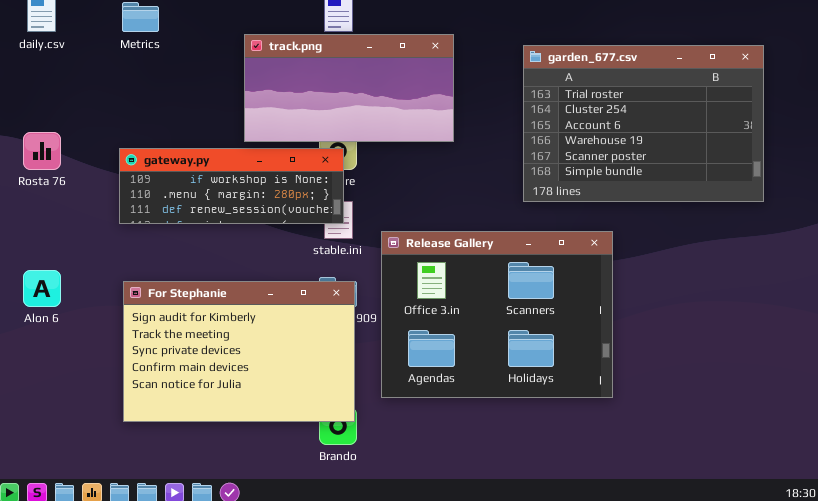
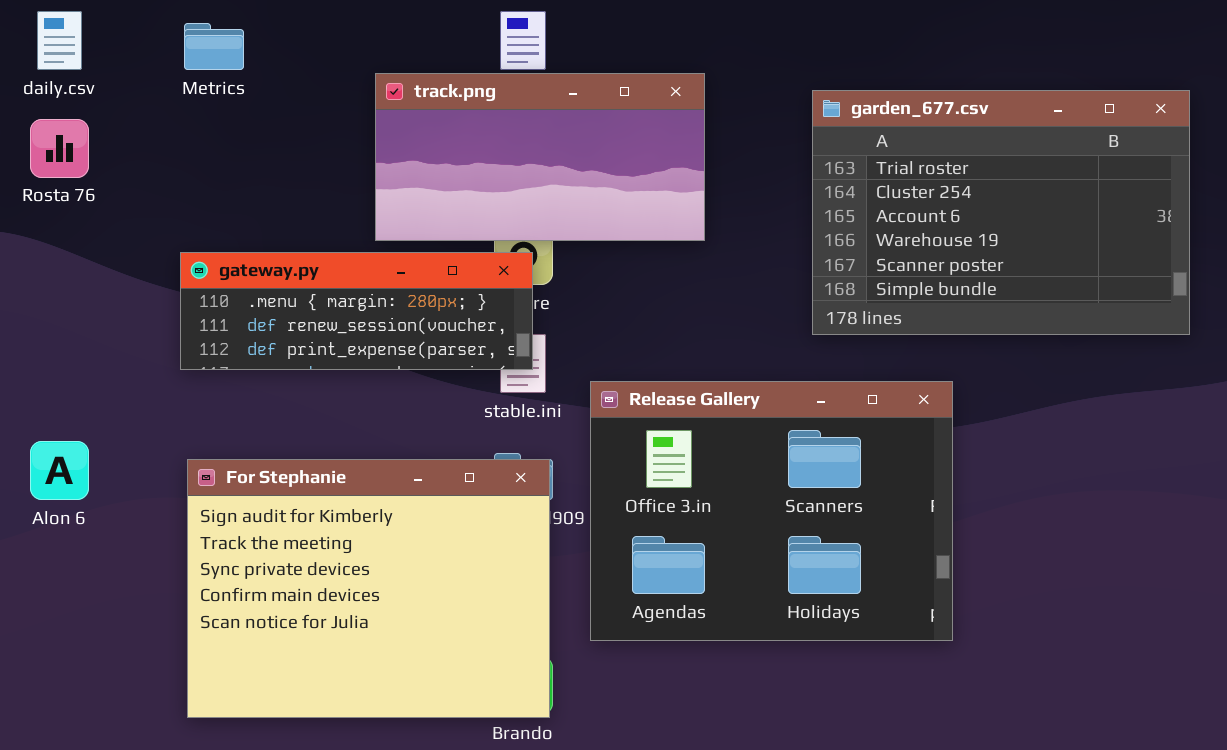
Rosta 76: [23,132,61,170] -> [30,119,89,178], moved
gateway.py: [119,148,344,224] -> [180,252,533,370], scrolled down 1 row
For Stephanie: [123,281,355,422] -> [187,459,550,718], resized

